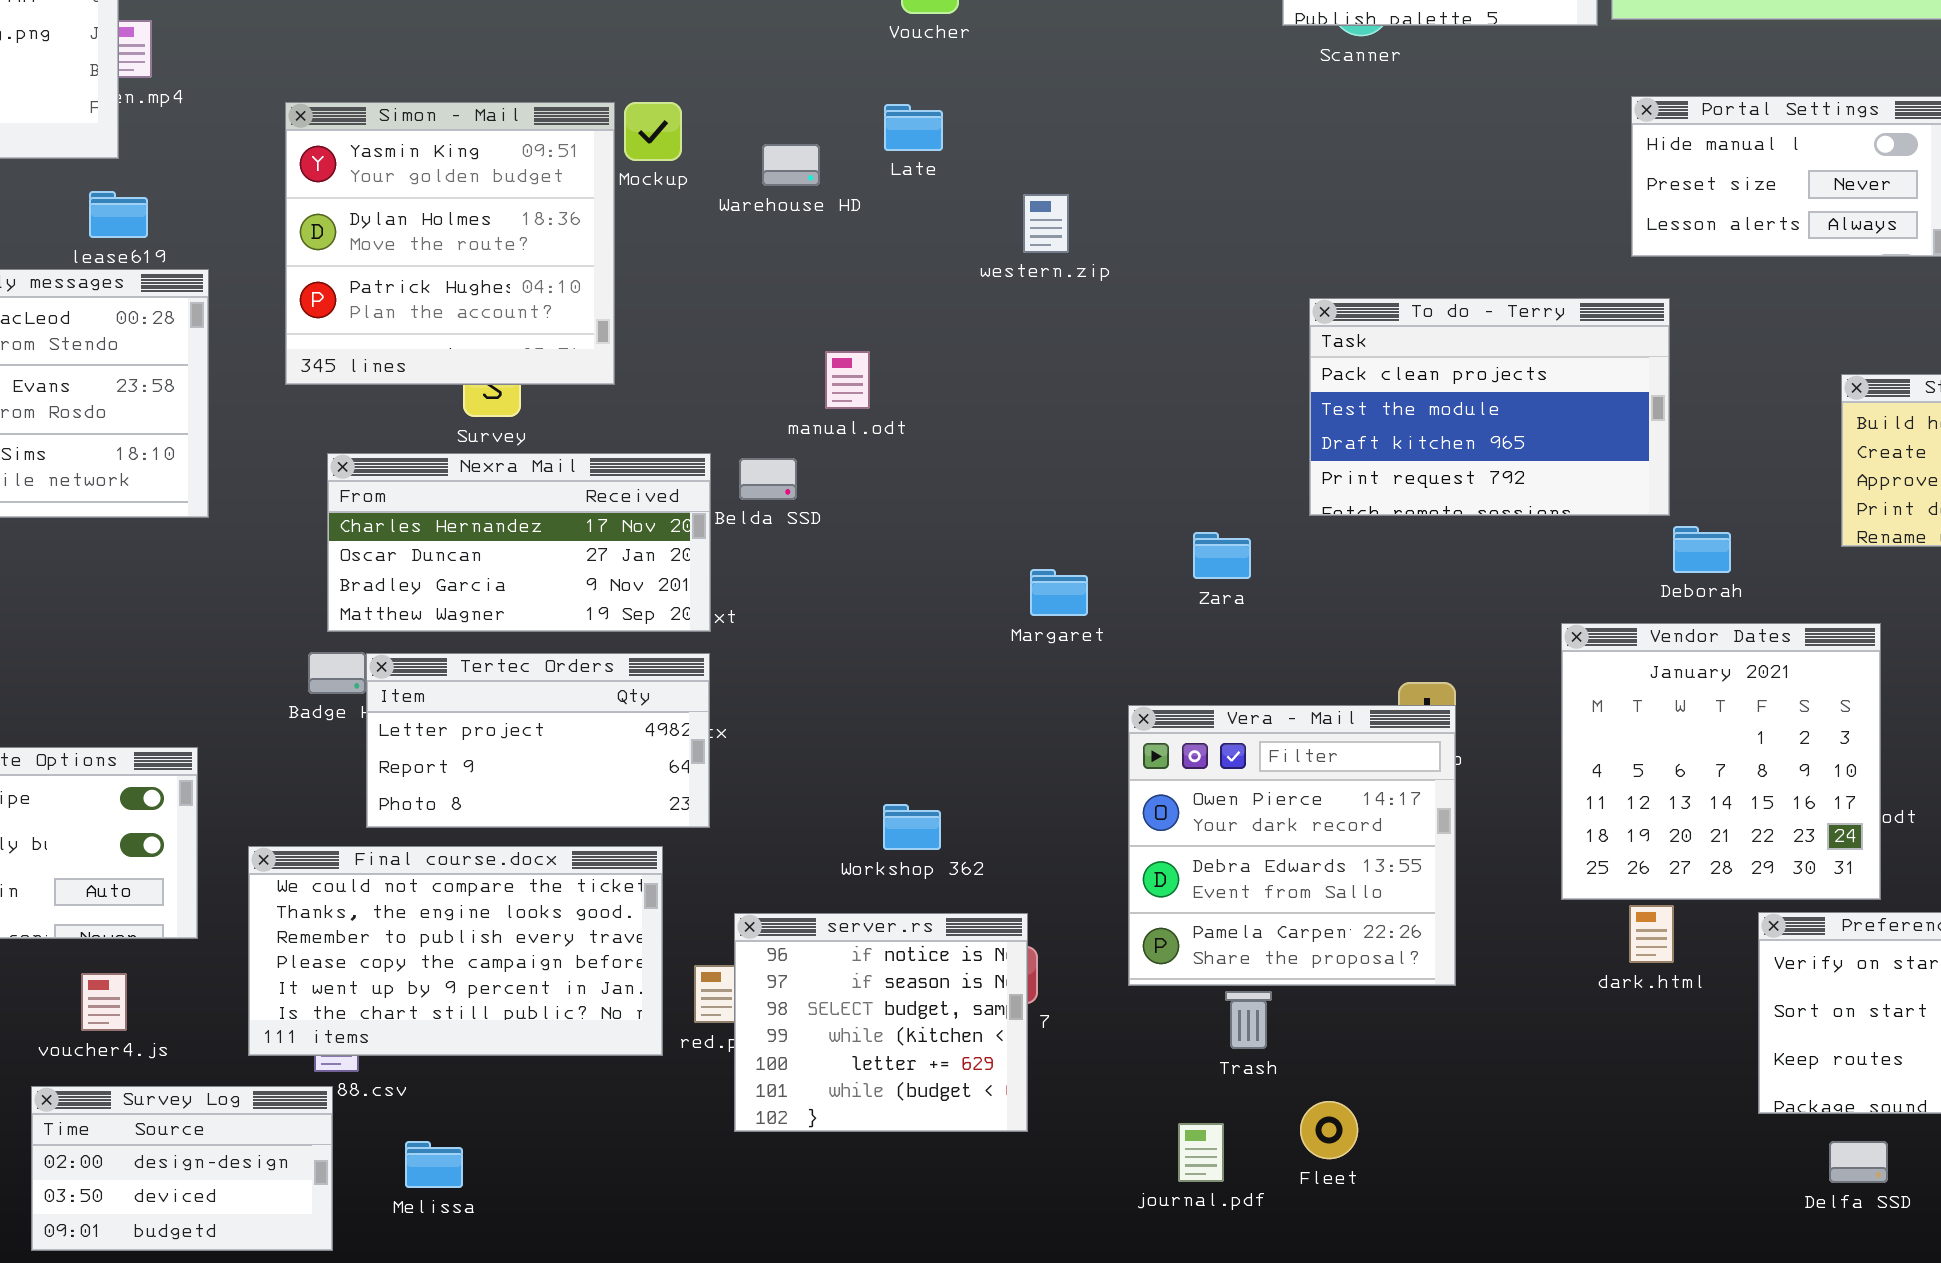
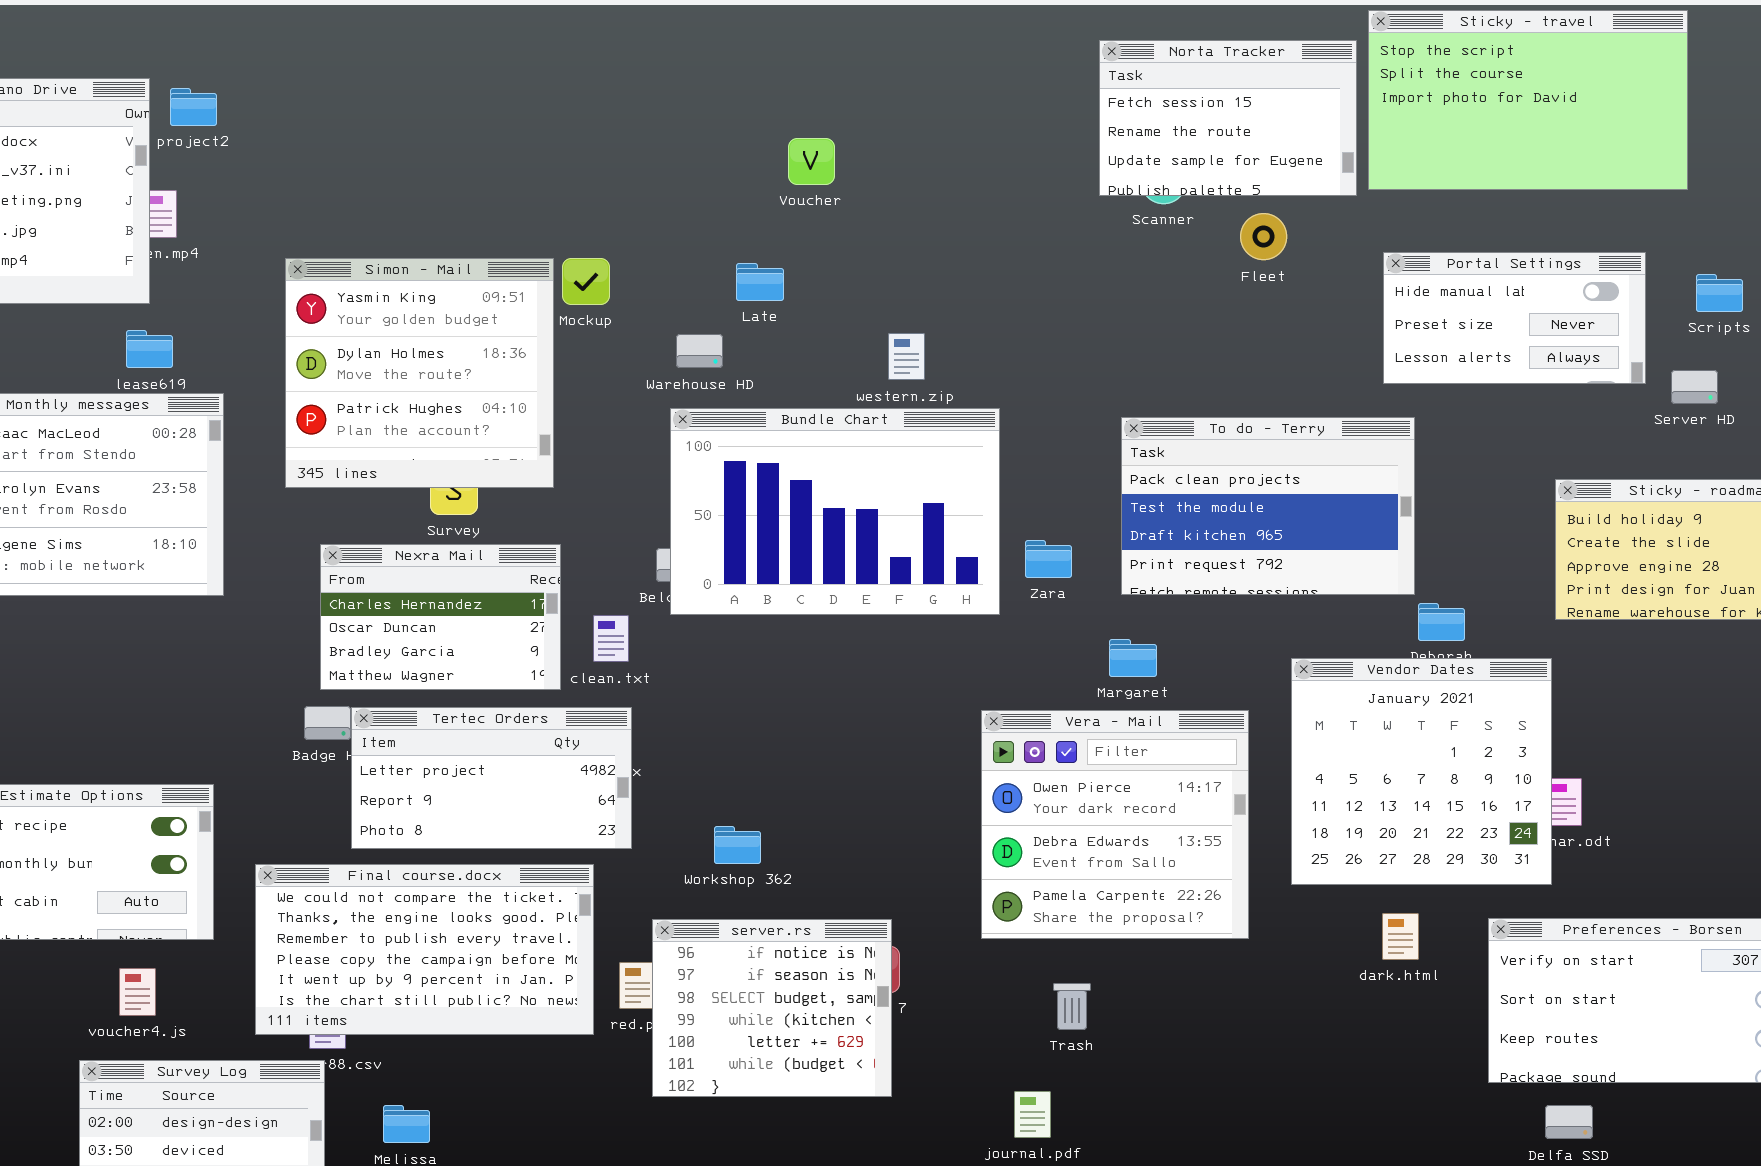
Late: [884,104,943,151] -> [736,263,784,301], moved
Warehouse HD: [762,144,820,186] -> [676,334,723,368], moved
Bundle Chart: none -> [670,408,1000,615], opened
Nexra Mail: [327,453,711,632] -> [320,544,561,690], resized
Zara: [1193,532,1251,579] -> [1025,540,1072,578], moved
Margaret: [1030,569,1088,616] -> [1109,639,1157,677], moved
Vendor Dates: [1561,623,1881,900] -> [1291,658,1552,885], moved
Vera - Mail: [1128,705,1456,986] -> [981,710,1249,939], moved
Workshop 362: [883,804,941,850] -> [714,826,761,864], moved
Fleet: [1300,1101,1358,1159] -> [1240,213,1287,260], moved

